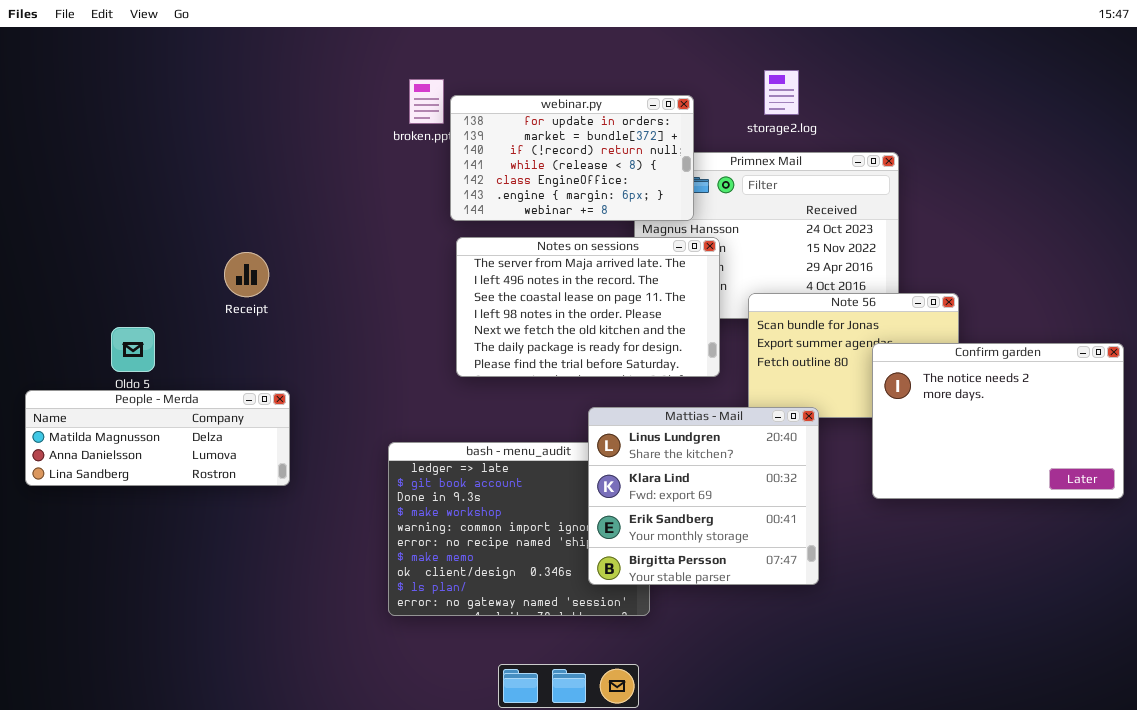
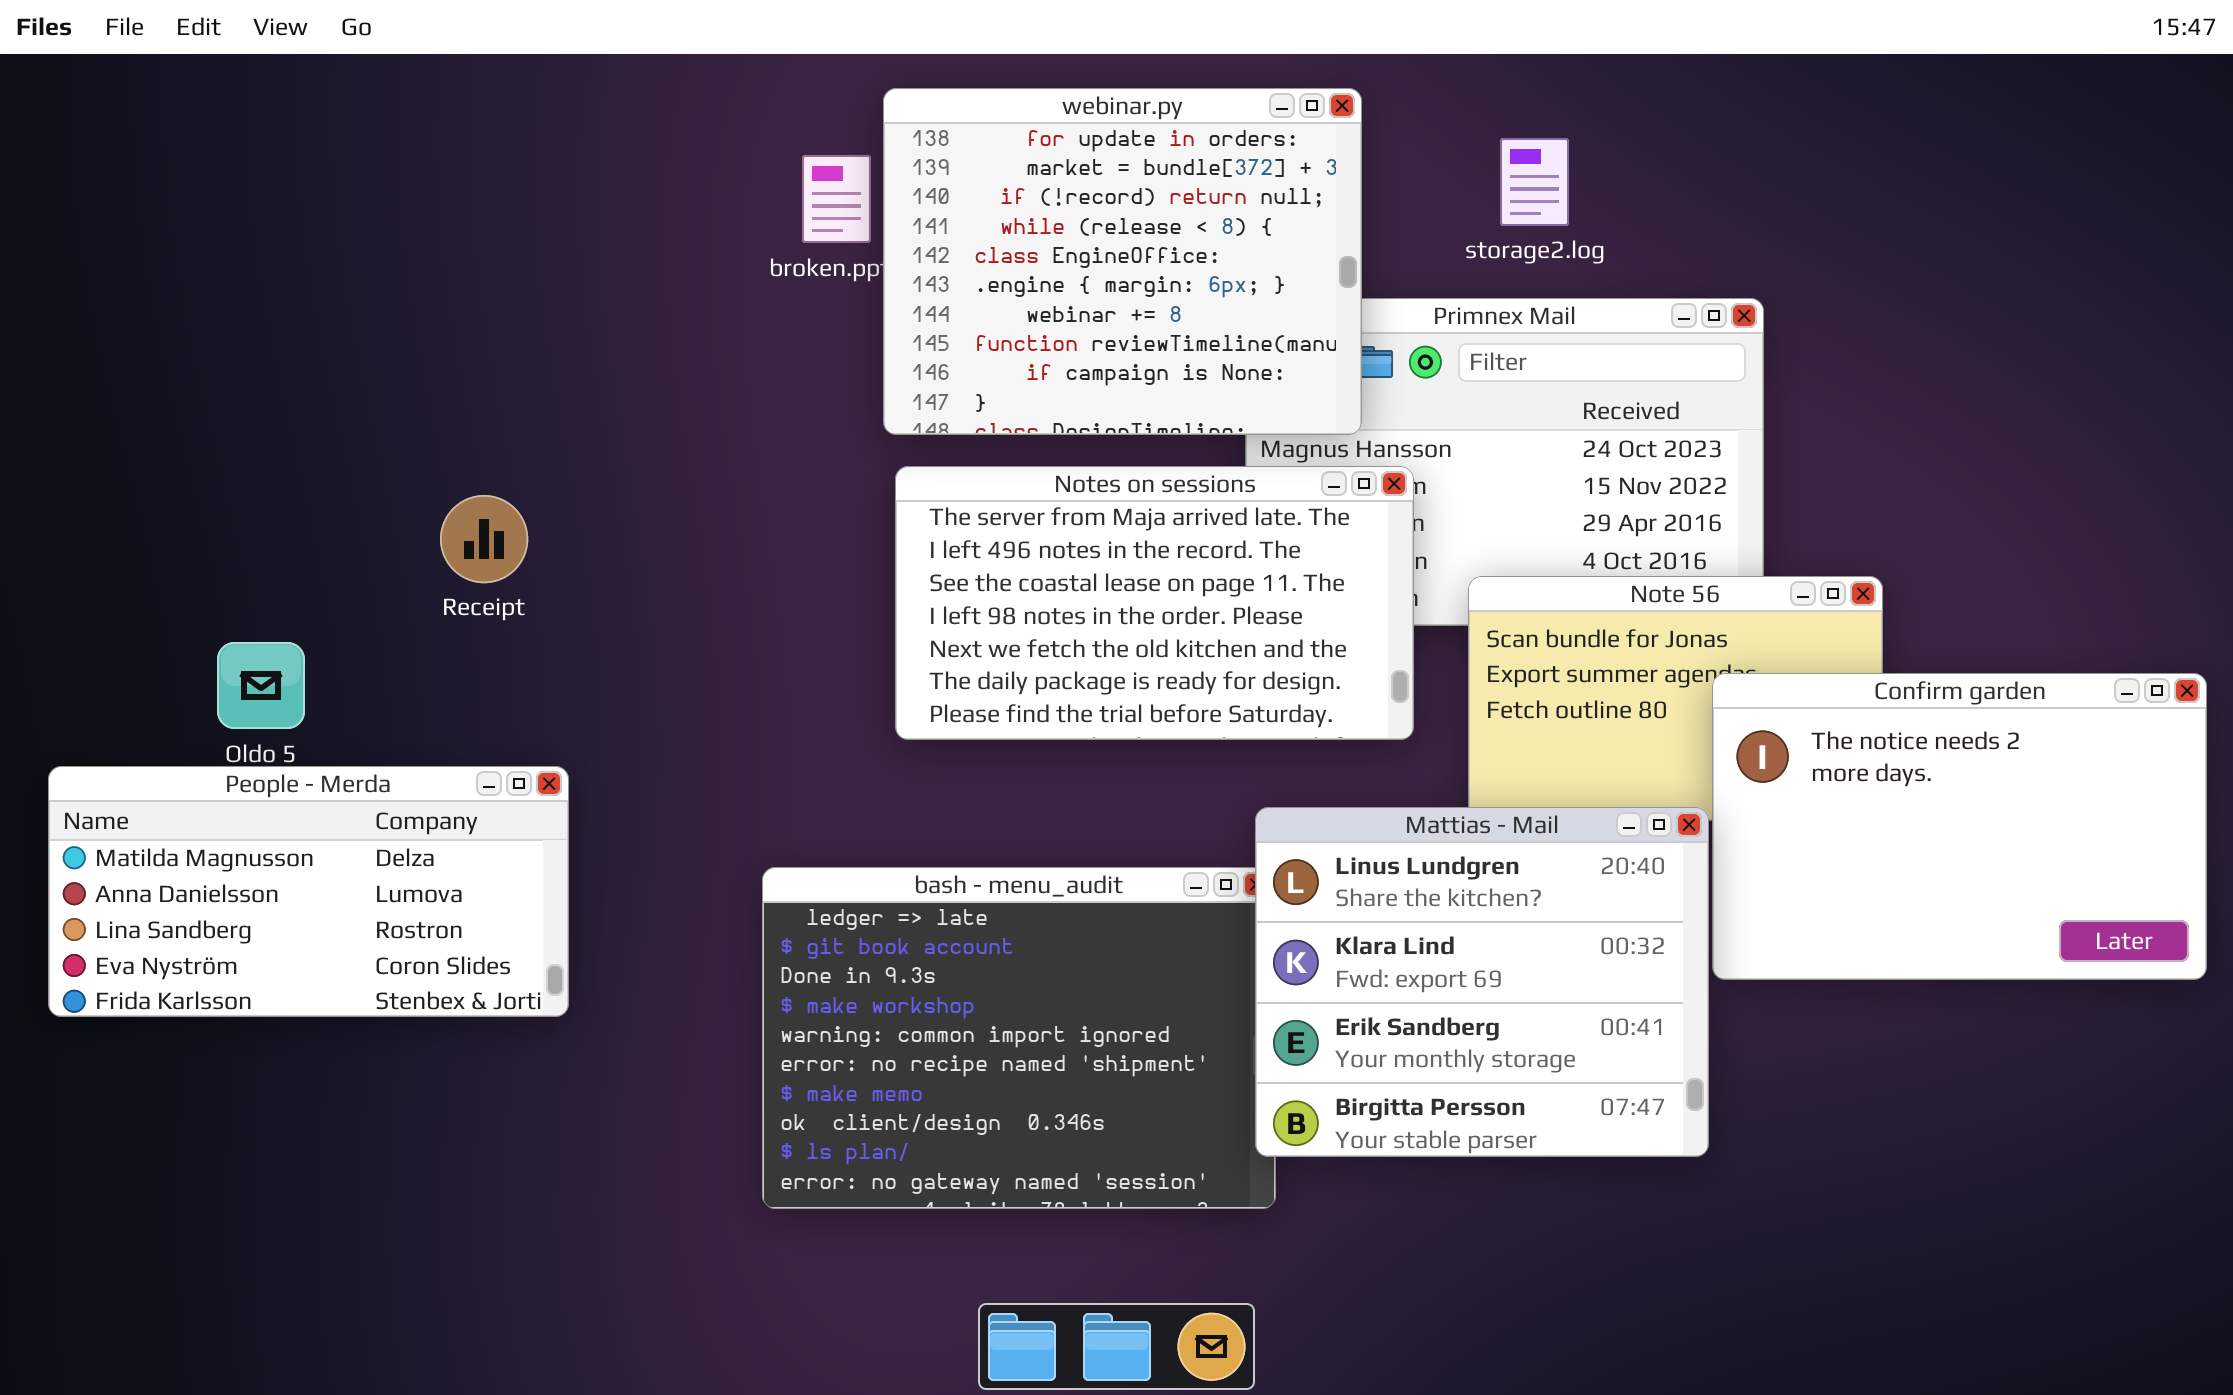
webinar.py: [450,95,694,221] -> [883,88,1362,435], resized
People - Merda: [25,390,290,486] -> [48,766,569,1017], resized
Mattias - Mail: [588,407,819,585] -> [1255,807,1709,1157], moved

